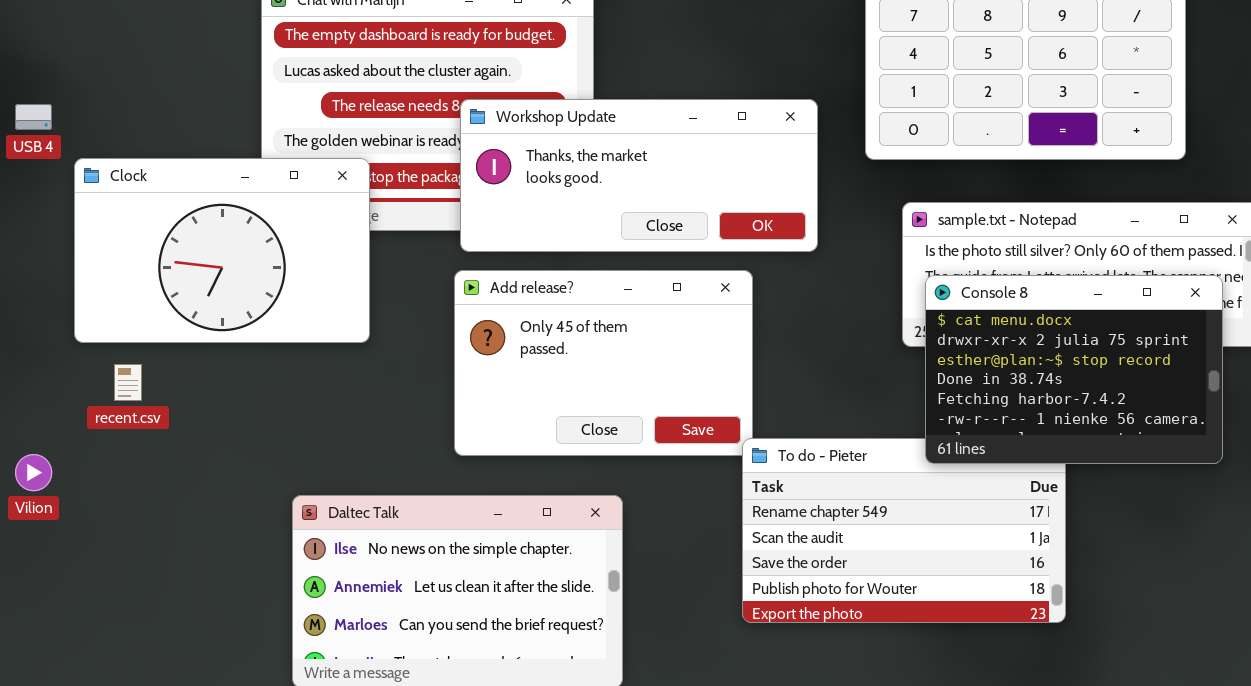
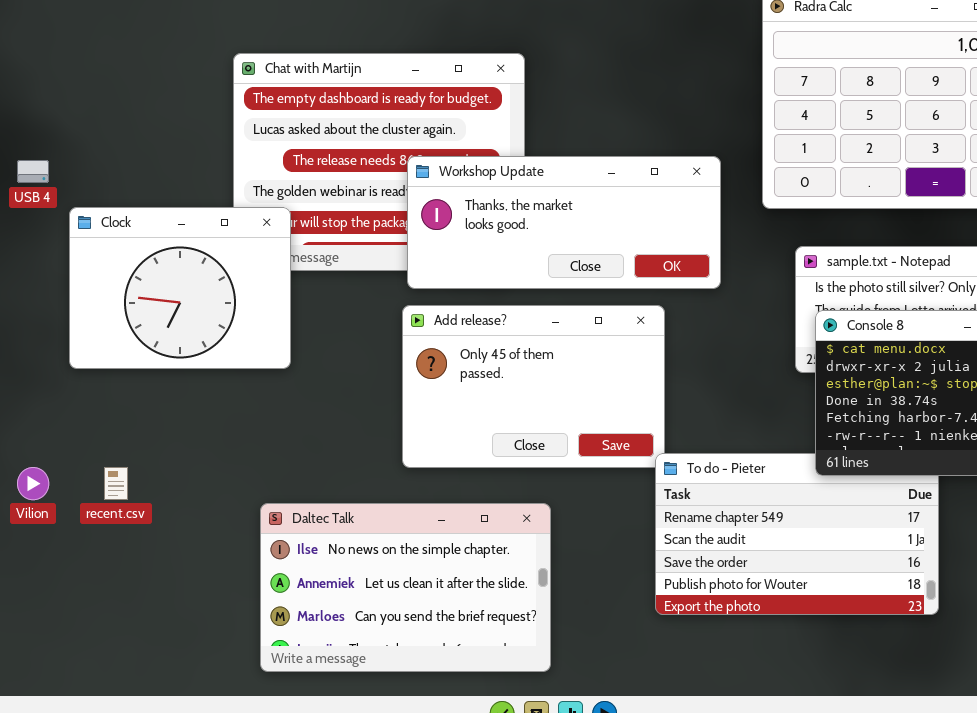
Clock: [74,158,370,343] -> [69,207,291,369], resized
recent.csv: [114,364,142,401] -> [104,467,128,500], moved

